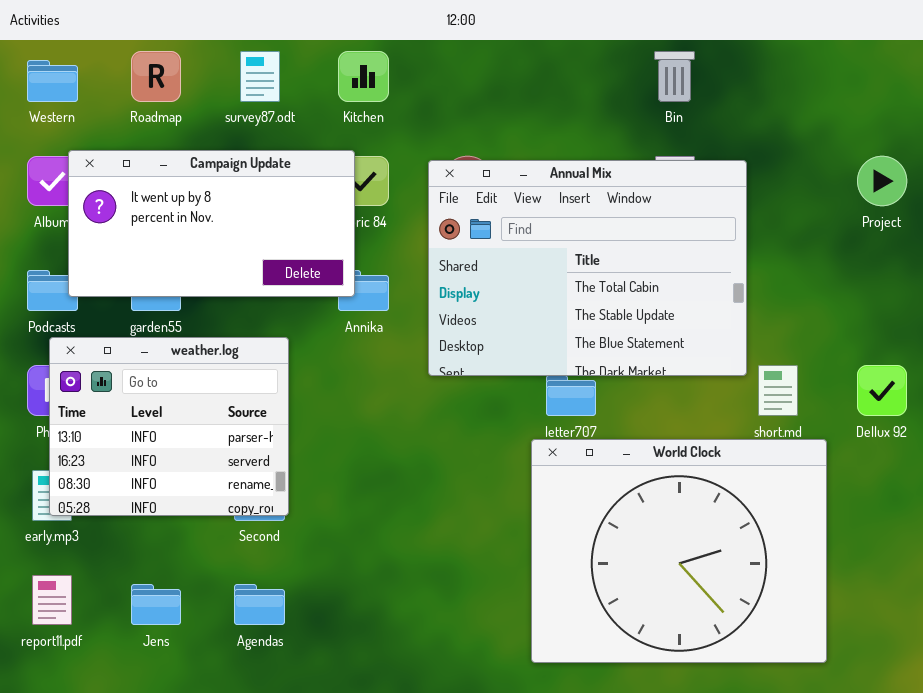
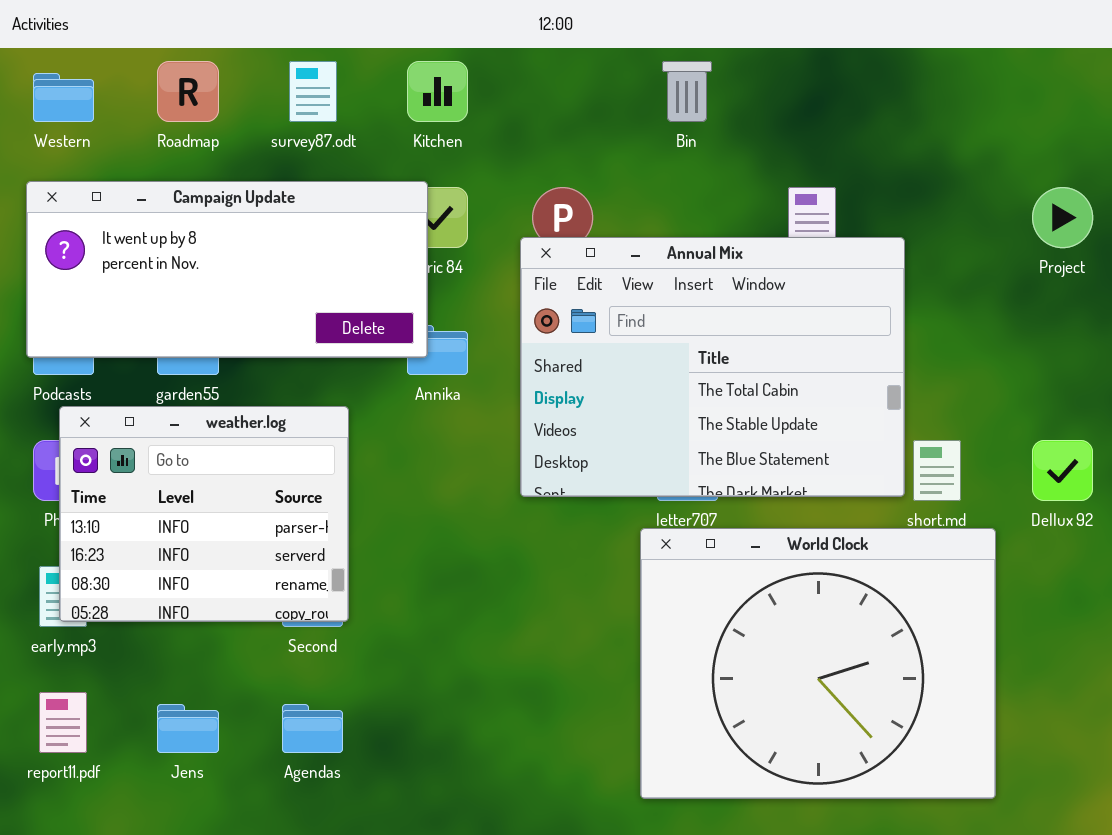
Bin: [654,51,695,102] -> [662,61,712,122], moved
Campaign Update: [68,150,355,297] -> [26,181,428,358], resized
Annual Mix: [428,160,747,376] -> [520,237,905,497], moved

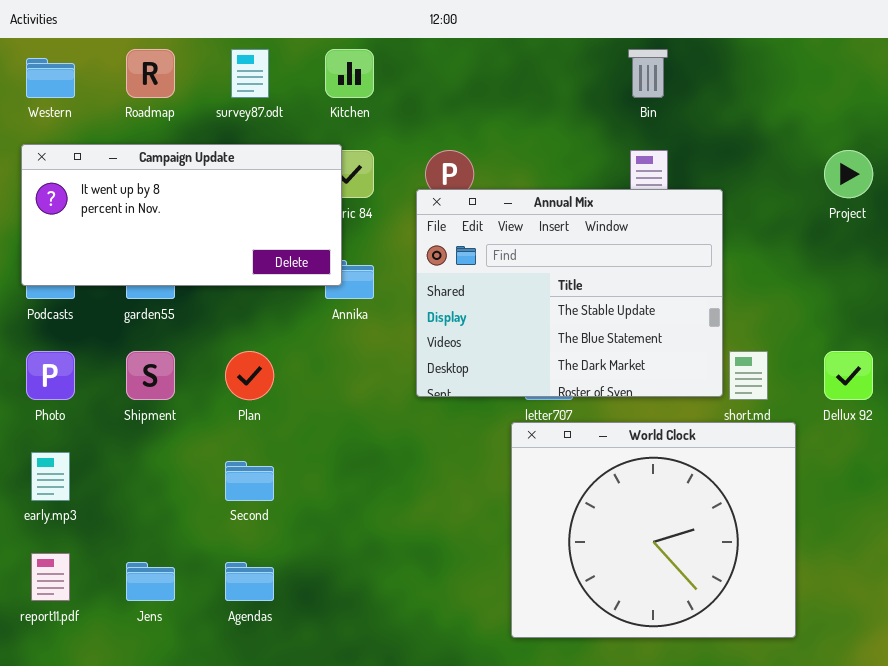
Bin: [662,61,712,122] -> [628,49,668,98], moved
Annual Mix: [520,237,905,497] -> [416,189,723,397], scrolled down 1 row
weather.log: [59,406,349,622] -> none, closed

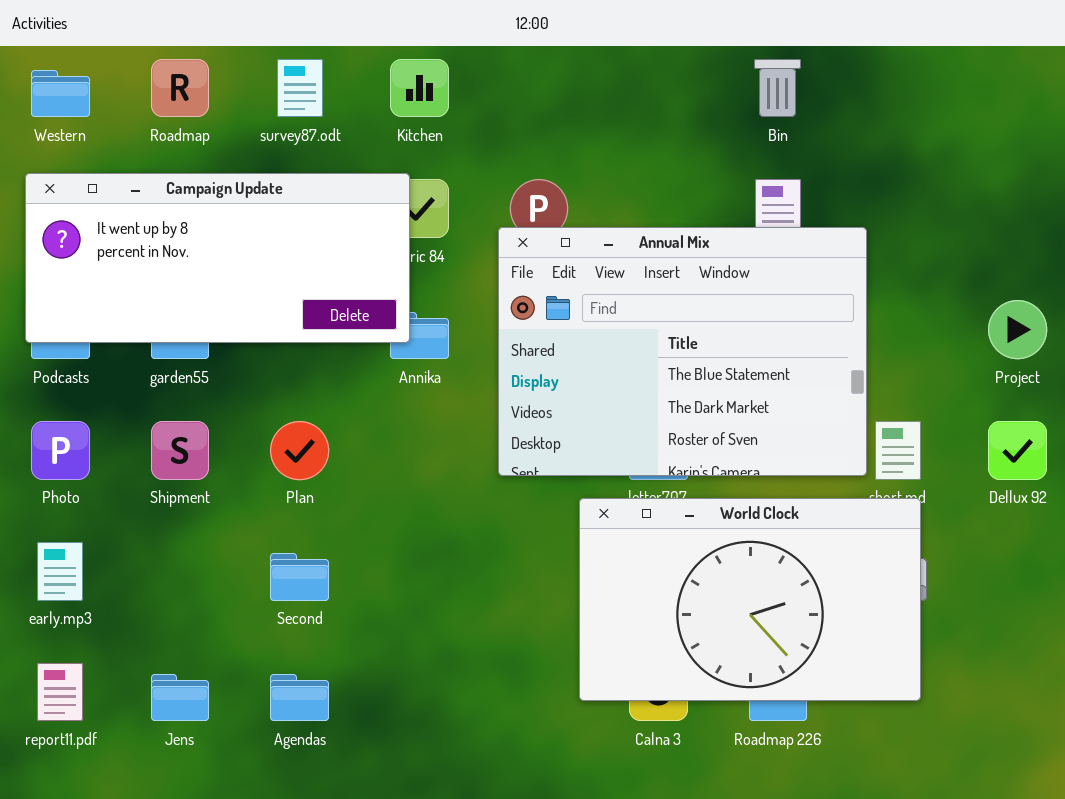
Project: [824,150,873,198] -> [988,300,1047,359], moved
Annual Mix: [416,189,723,397] -> [498,227,867,476], scrolled down 1 row
World Clock: [511,422,796,638] -> [579,498,921,701], moved, resized

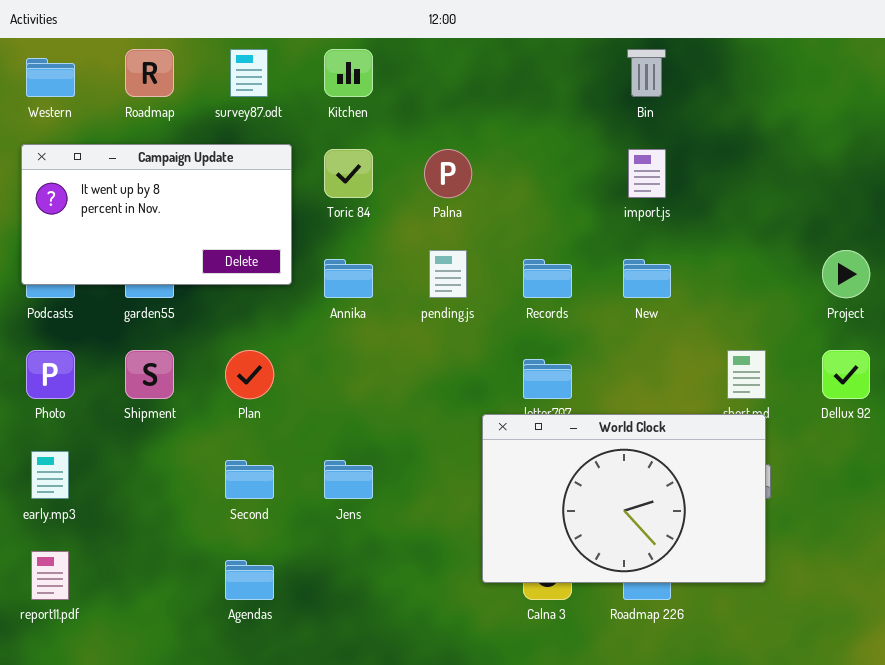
Campaign Update: [25,173,410,343] -> [21,144,292,285], resized
Annual Mix: [498,227,867,476] -> none, closed
Jens: [151,674,209,721] -> [324,460,373,499], moved

